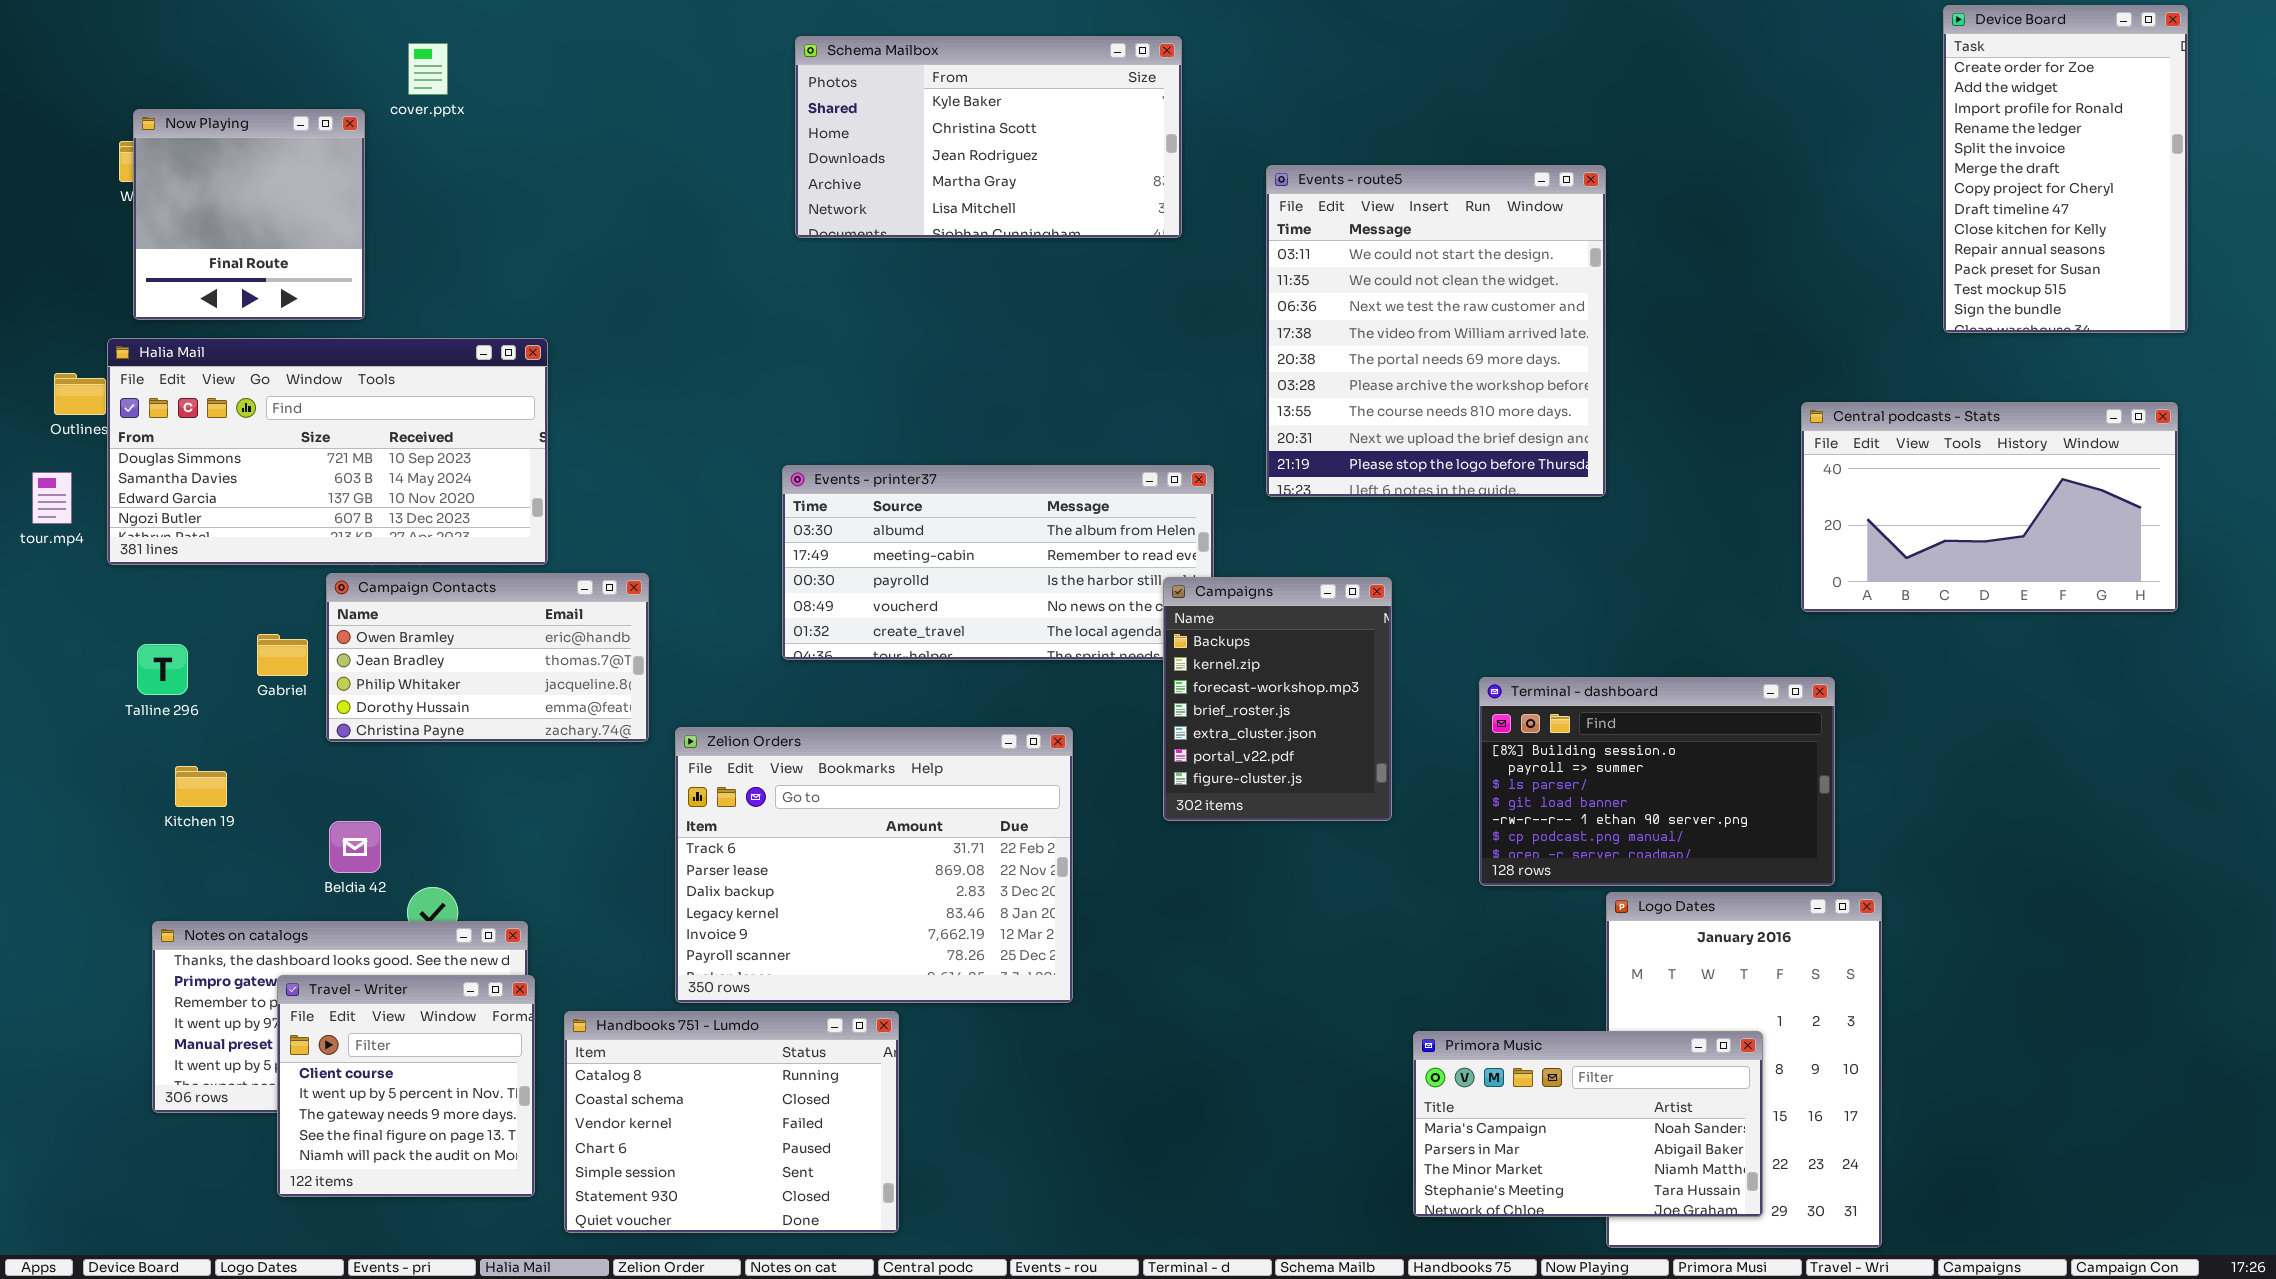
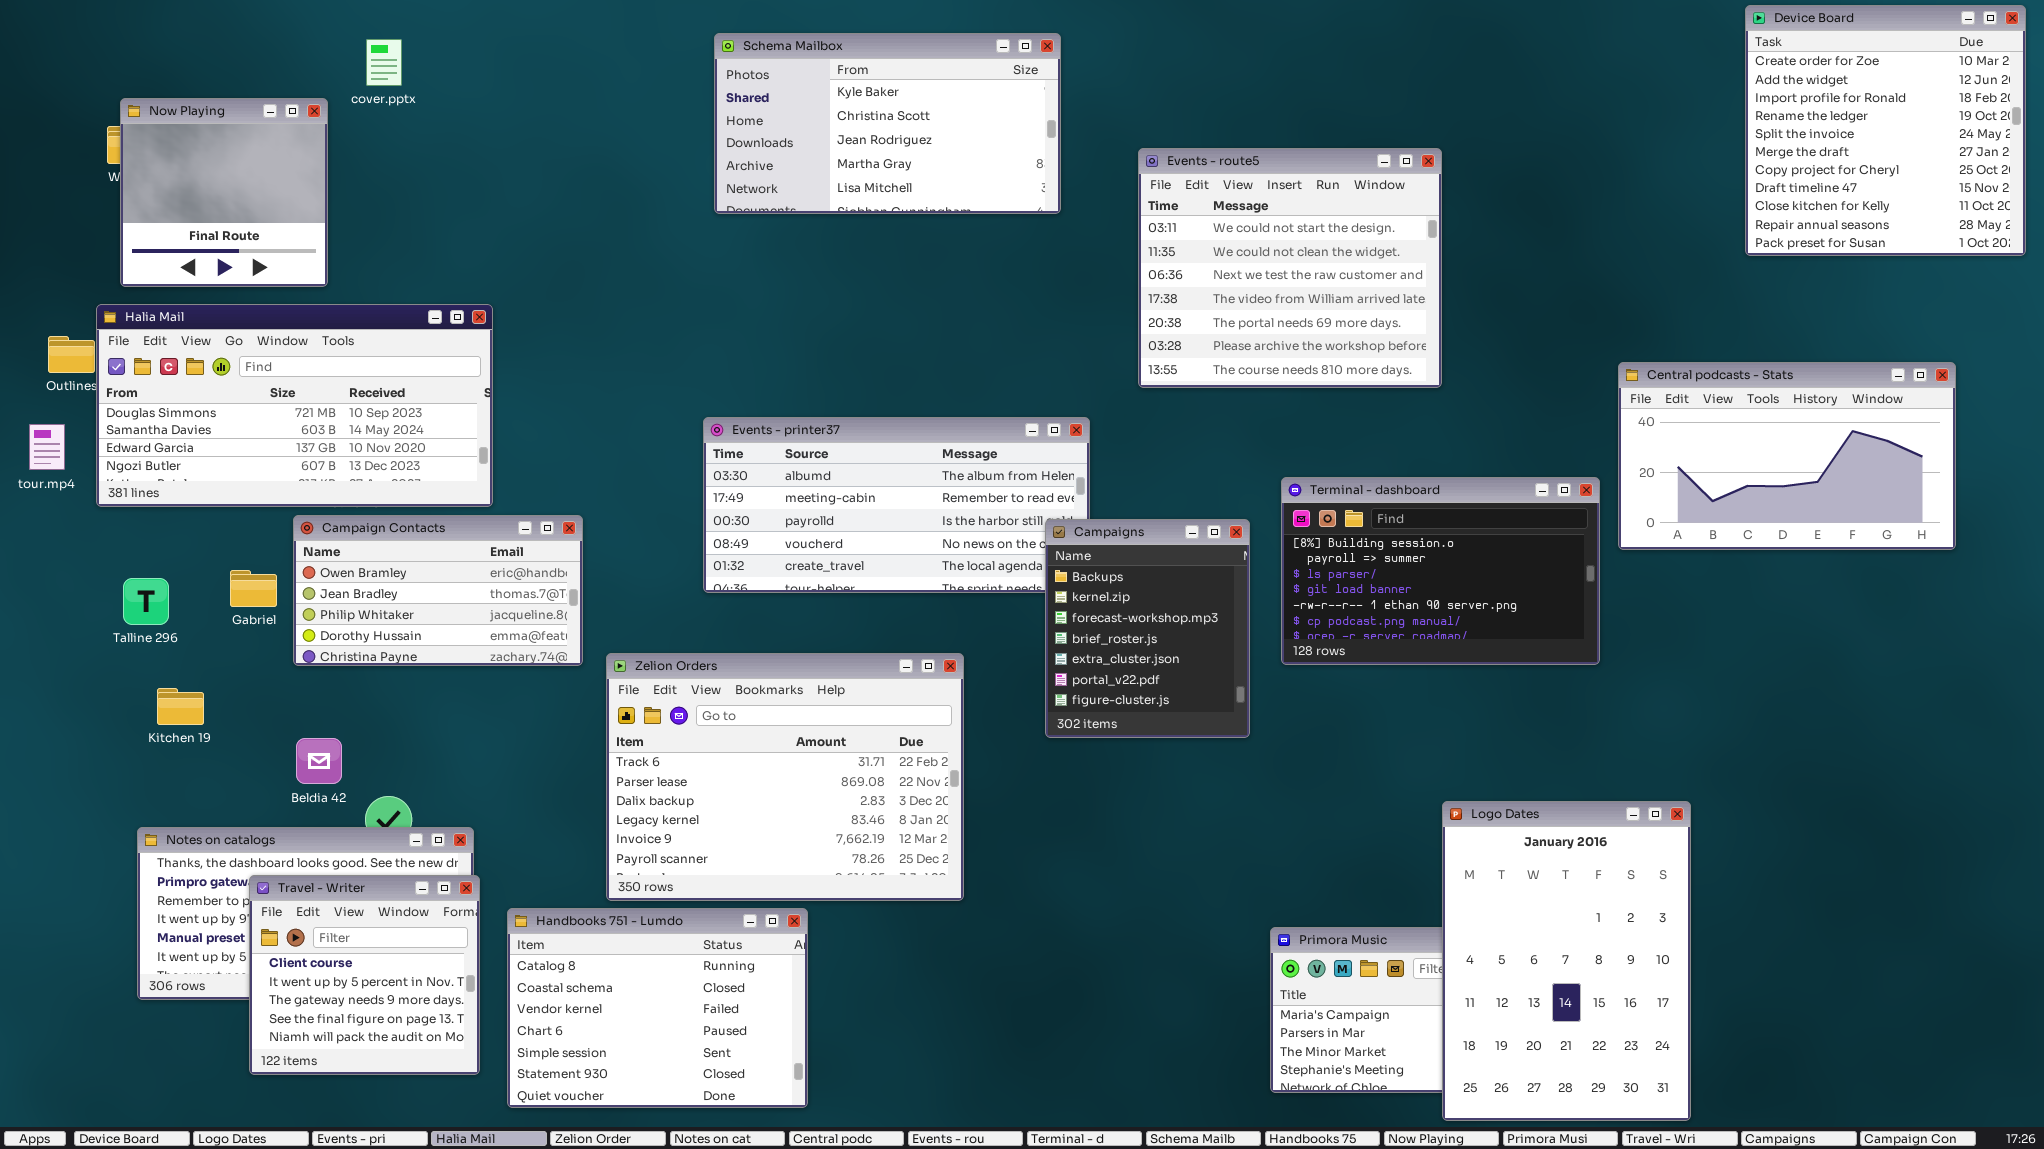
Device Board: [1943,5,2188,333] -> [1745,5,2026,256], resized
Events - route5: [1266,165,1606,497] -> [1138,148,1442,388], resized
Terminal - dashboard: [1479,677,1835,886] -> [1281,477,1600,665], moved
Logo Dates: [1606,892,1882,1248] -> [1442,801,1691,1121], raised

